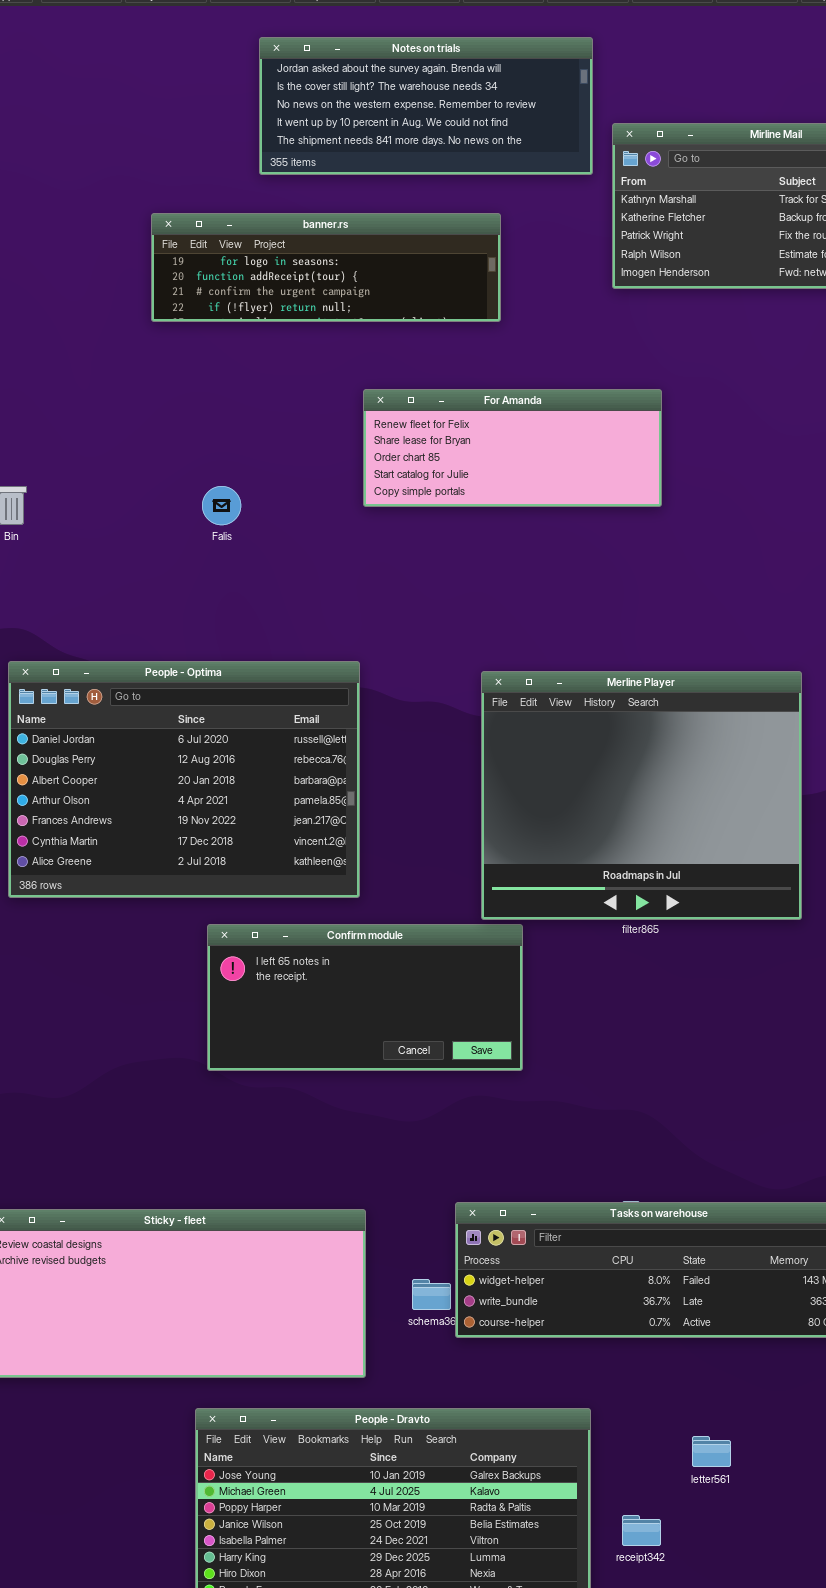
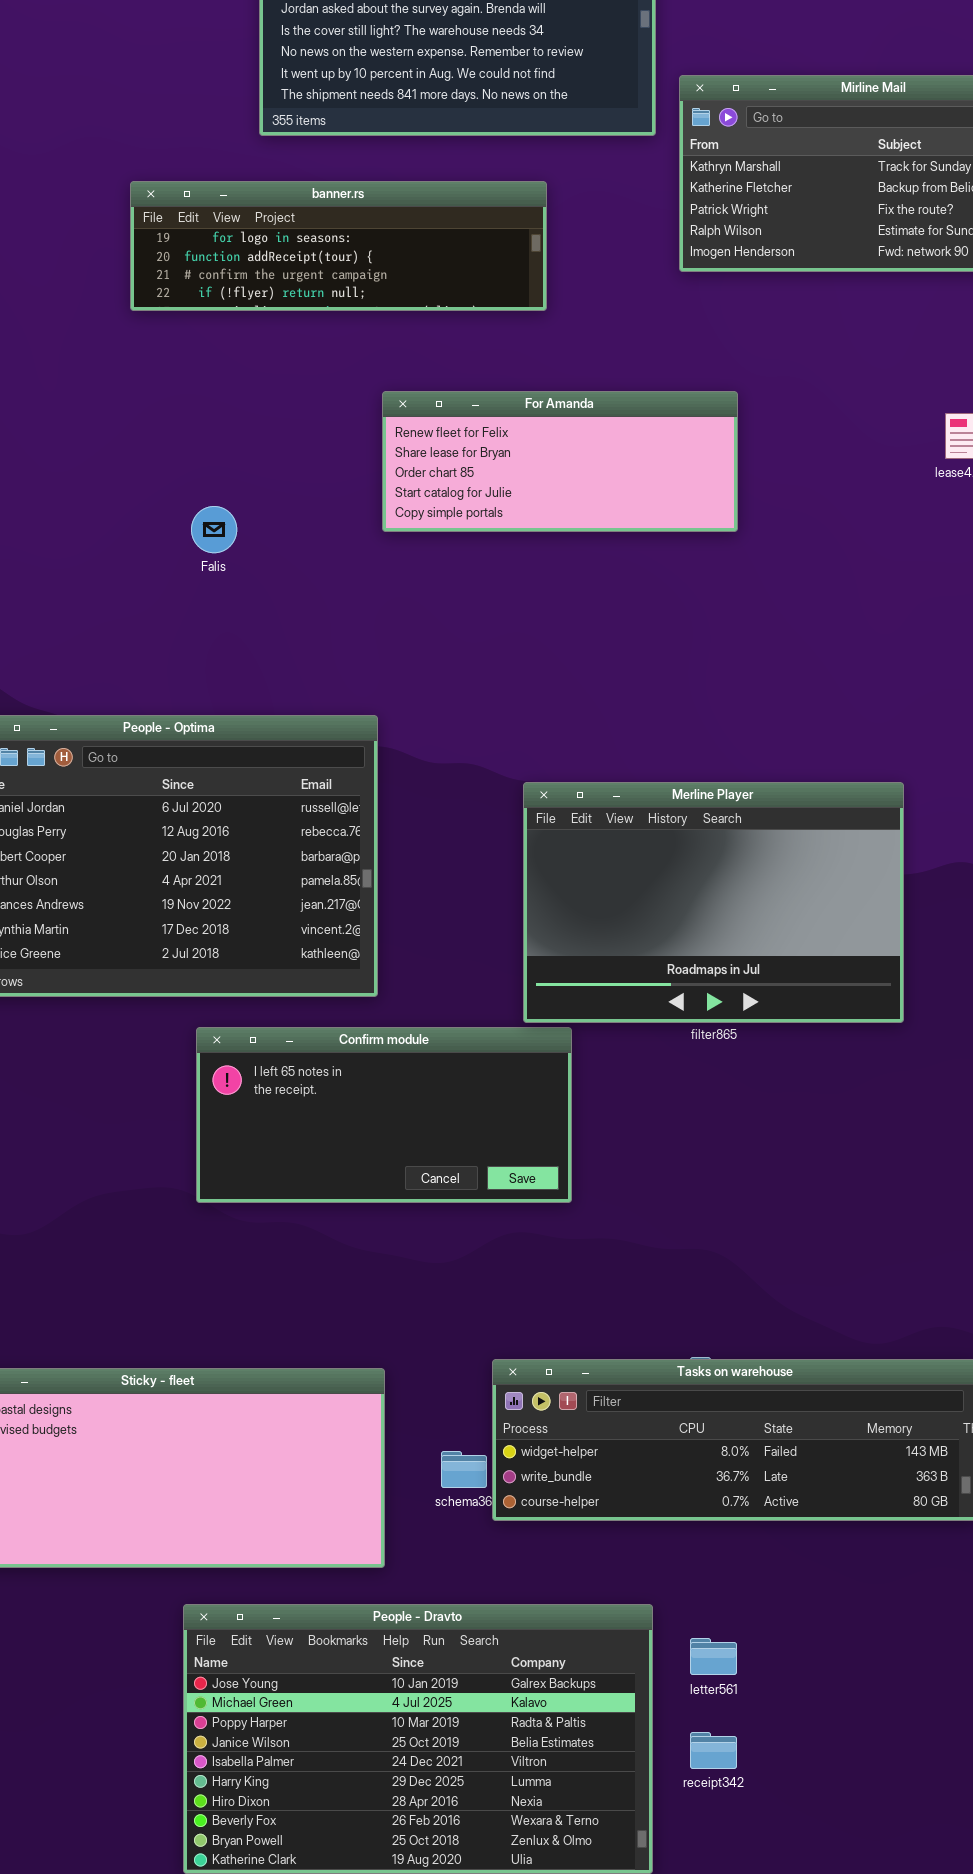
Merline Player: [481,671,802,920] -> [523,782,904,1023], resized
letter561: [692,1436,731,1467] -> [690,1638,737,1675], moved

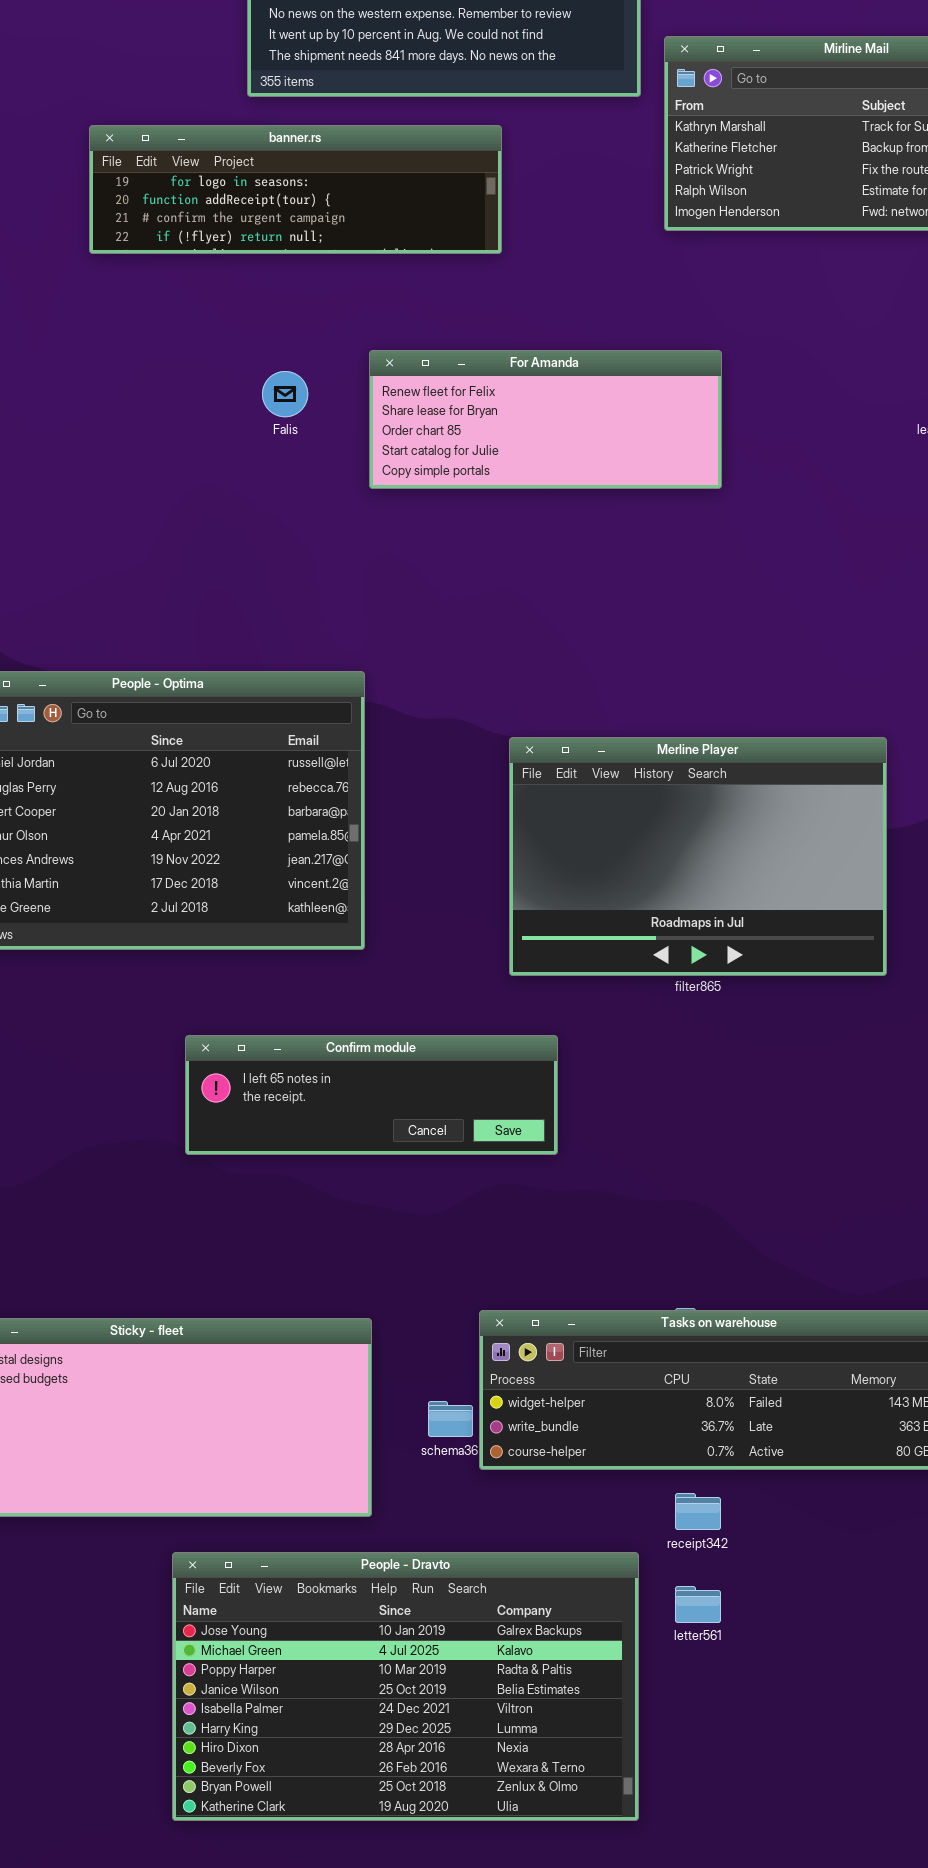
banner.rs: [130,181,547,311] -> [89,125,502,254], moved
Falis: [191,506,237,553] -> [262,371,308,417], moved
Confirm module: [196,1027,572,1203] -> [185,1035,558,1155], resized
receipt342: [690,1732,737,1769] -> [675,1493,721,1530], moved

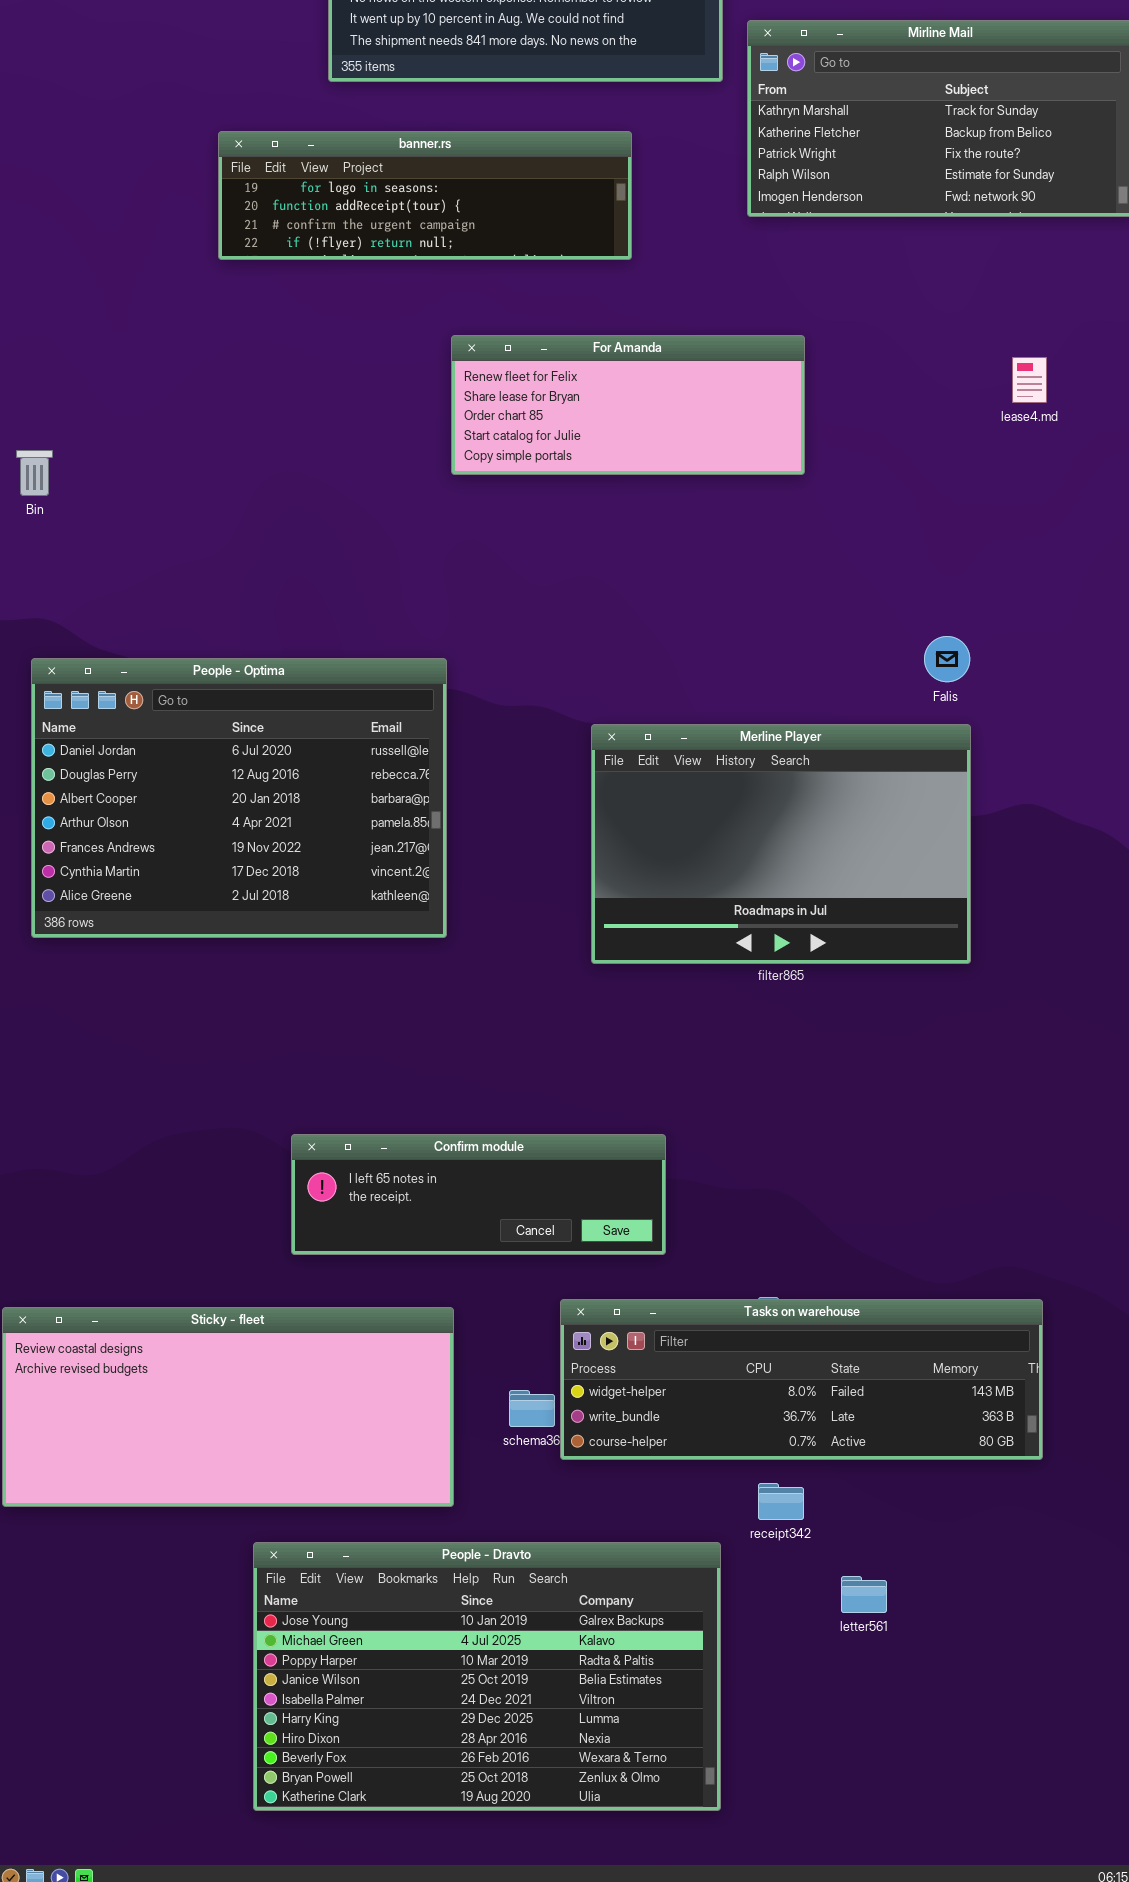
banner.rs: [89,125,502,254] -> [218,131,632,260], moved
Falis: [262,371,308,417] -> [924,636,970,682], moved
Confirm module: [185,1035,558,1155] -> [291,1134,666,1255], moved
letter561: [675,1586,721,1623] -> [841,1576,887,1613], moved

